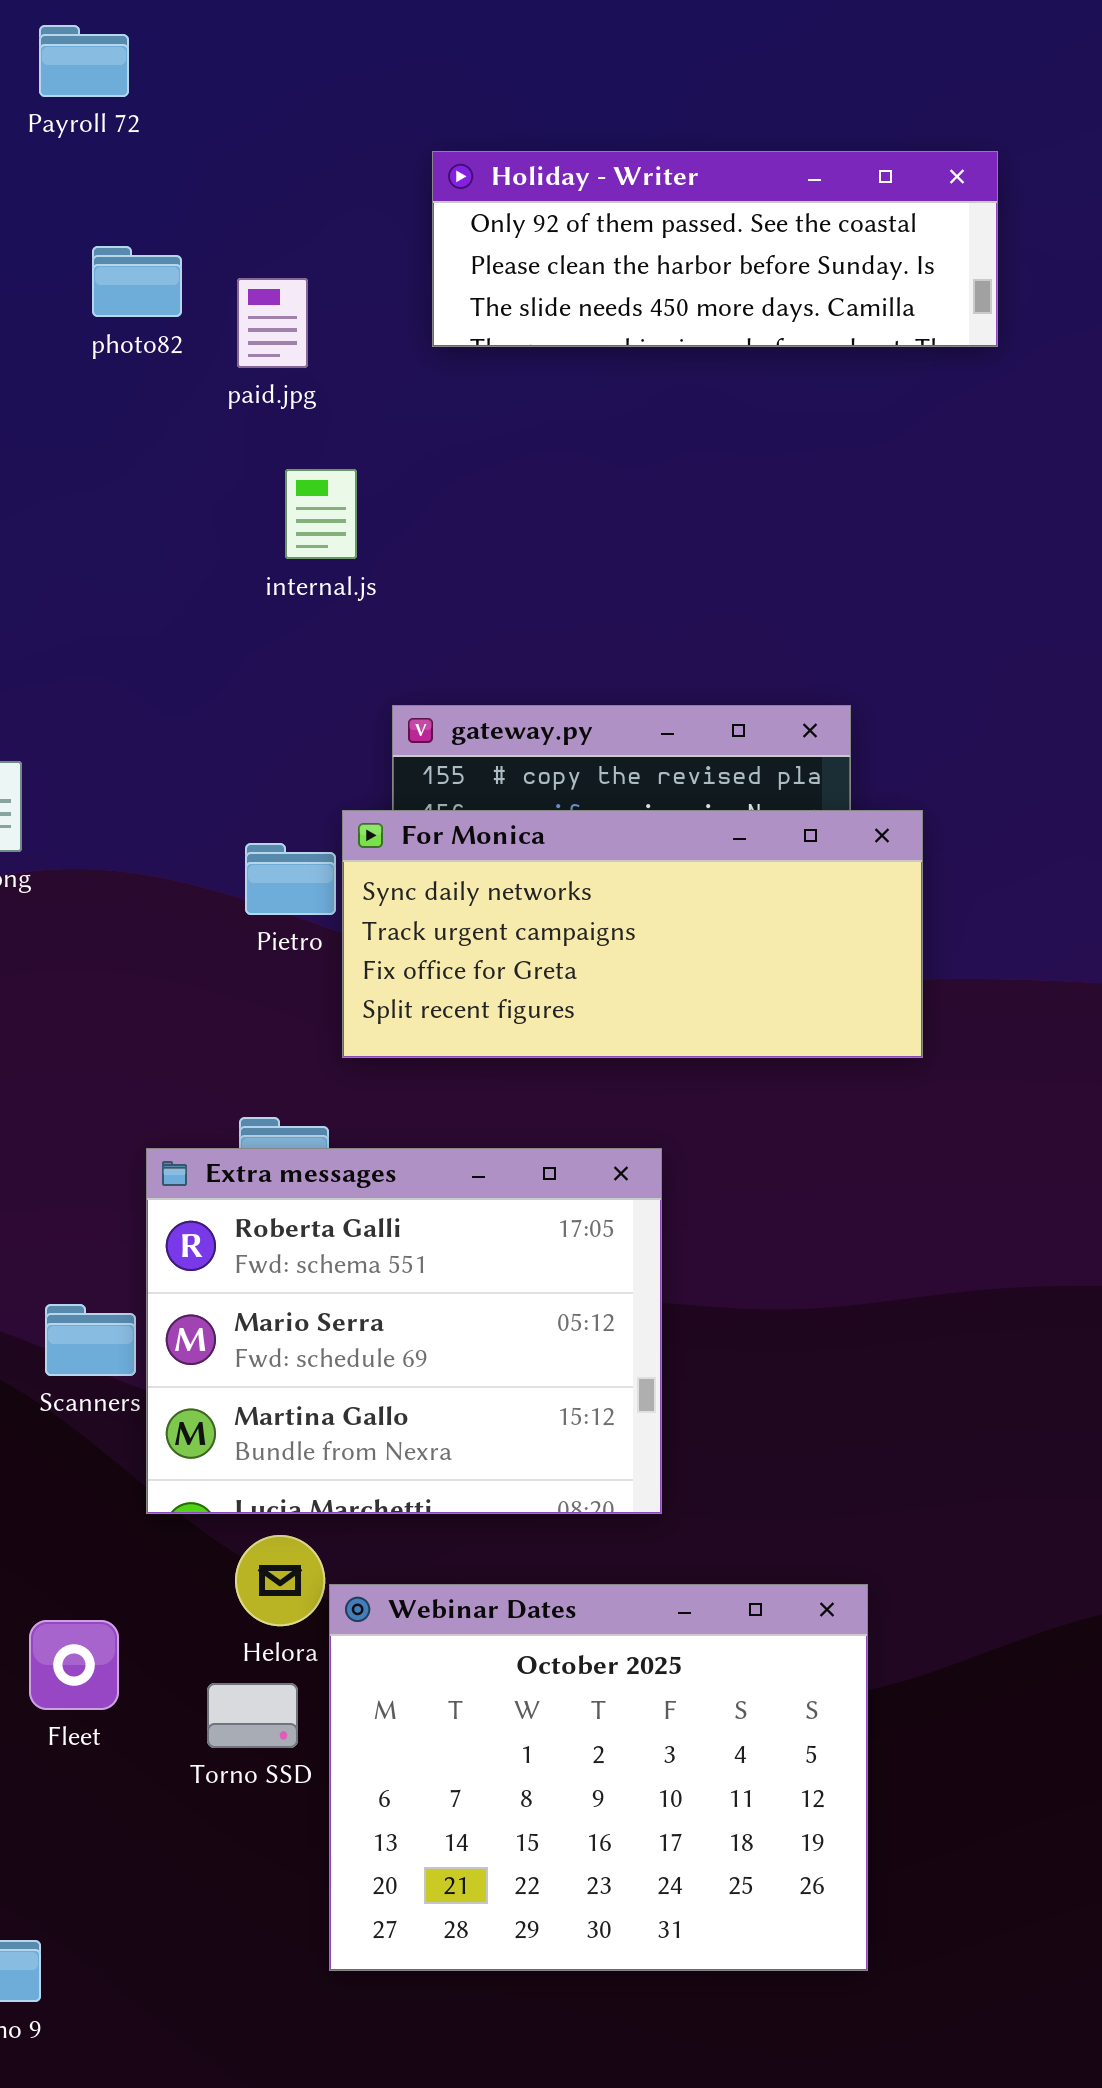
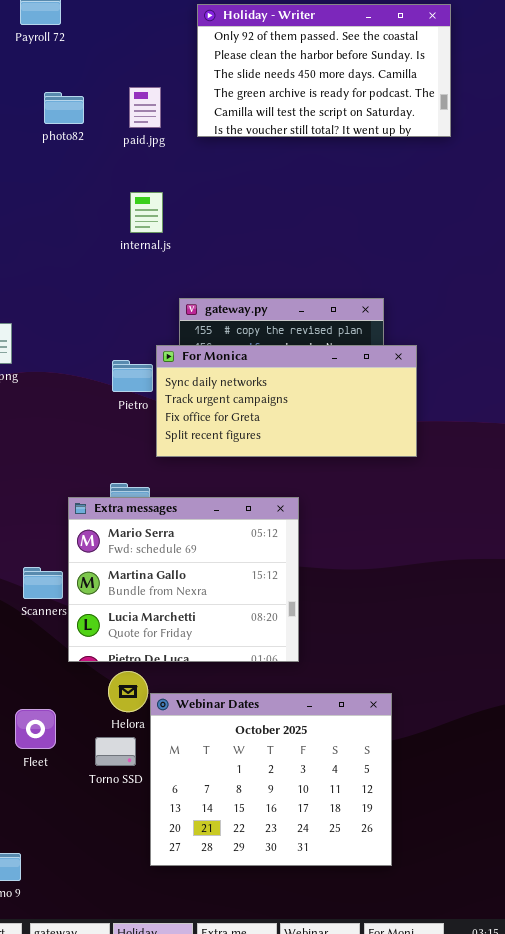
Holiday - Writer: [432,151,998,347] -> [197,4,451,137], resized
paid.jpg: [237,278,308,368] -> [129,87,161,128], moved
Extra messages: [146,1148,662,1514] -> [68,497,299,662], scrolled down 1 row

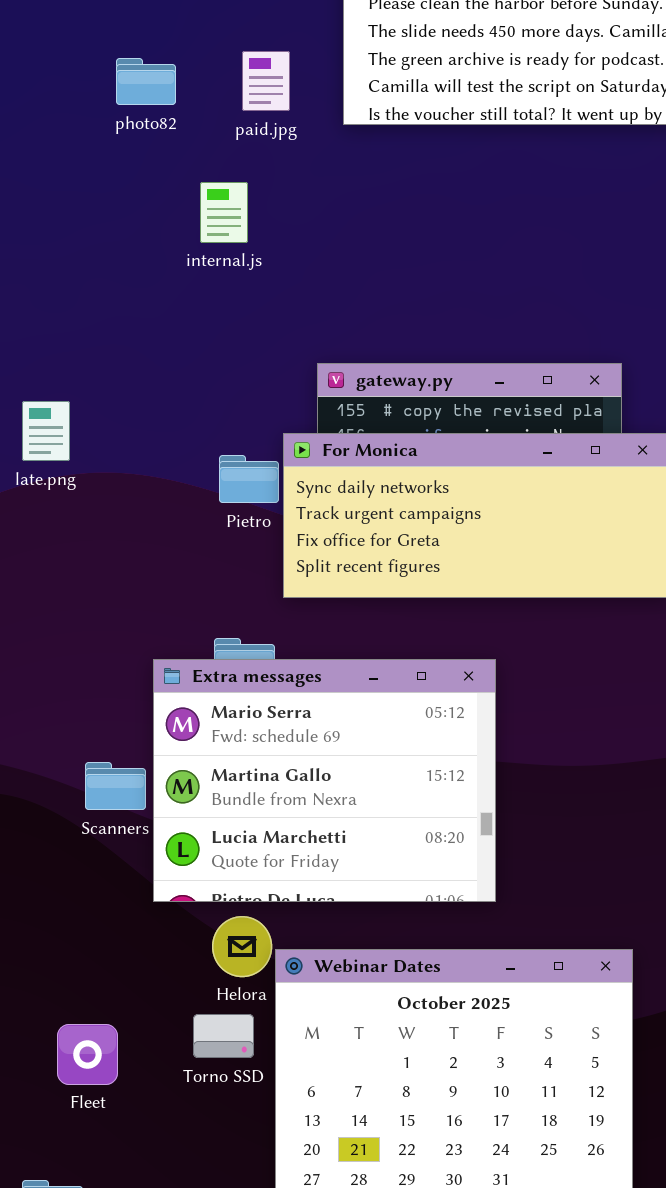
internal.js: [130,192,163,233] -> [200,182,248,243], moved
Fleet: [15,709,56,749] -> [57,1024,118,1085], moved

